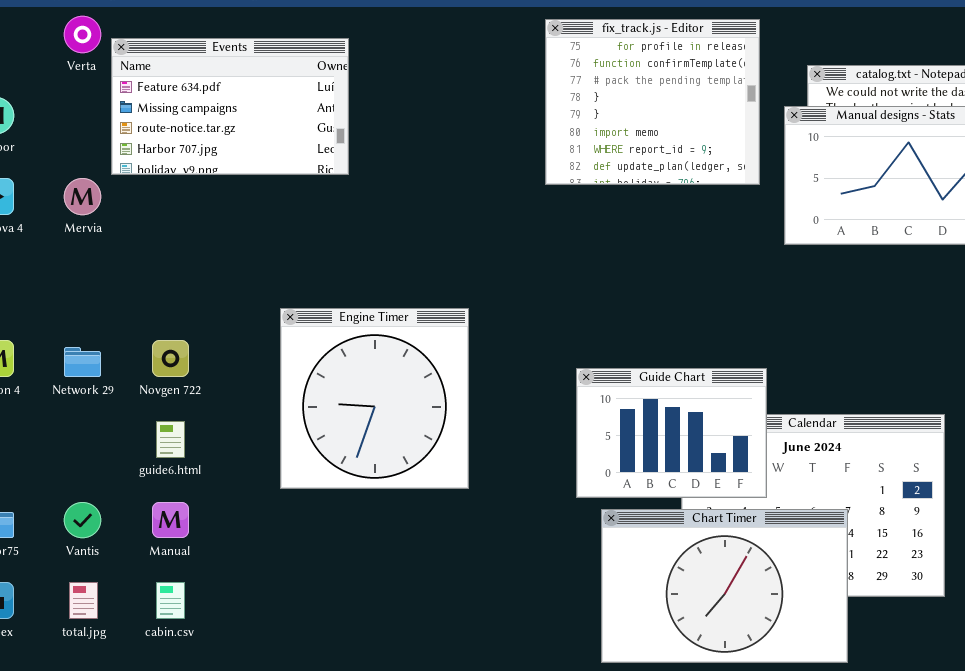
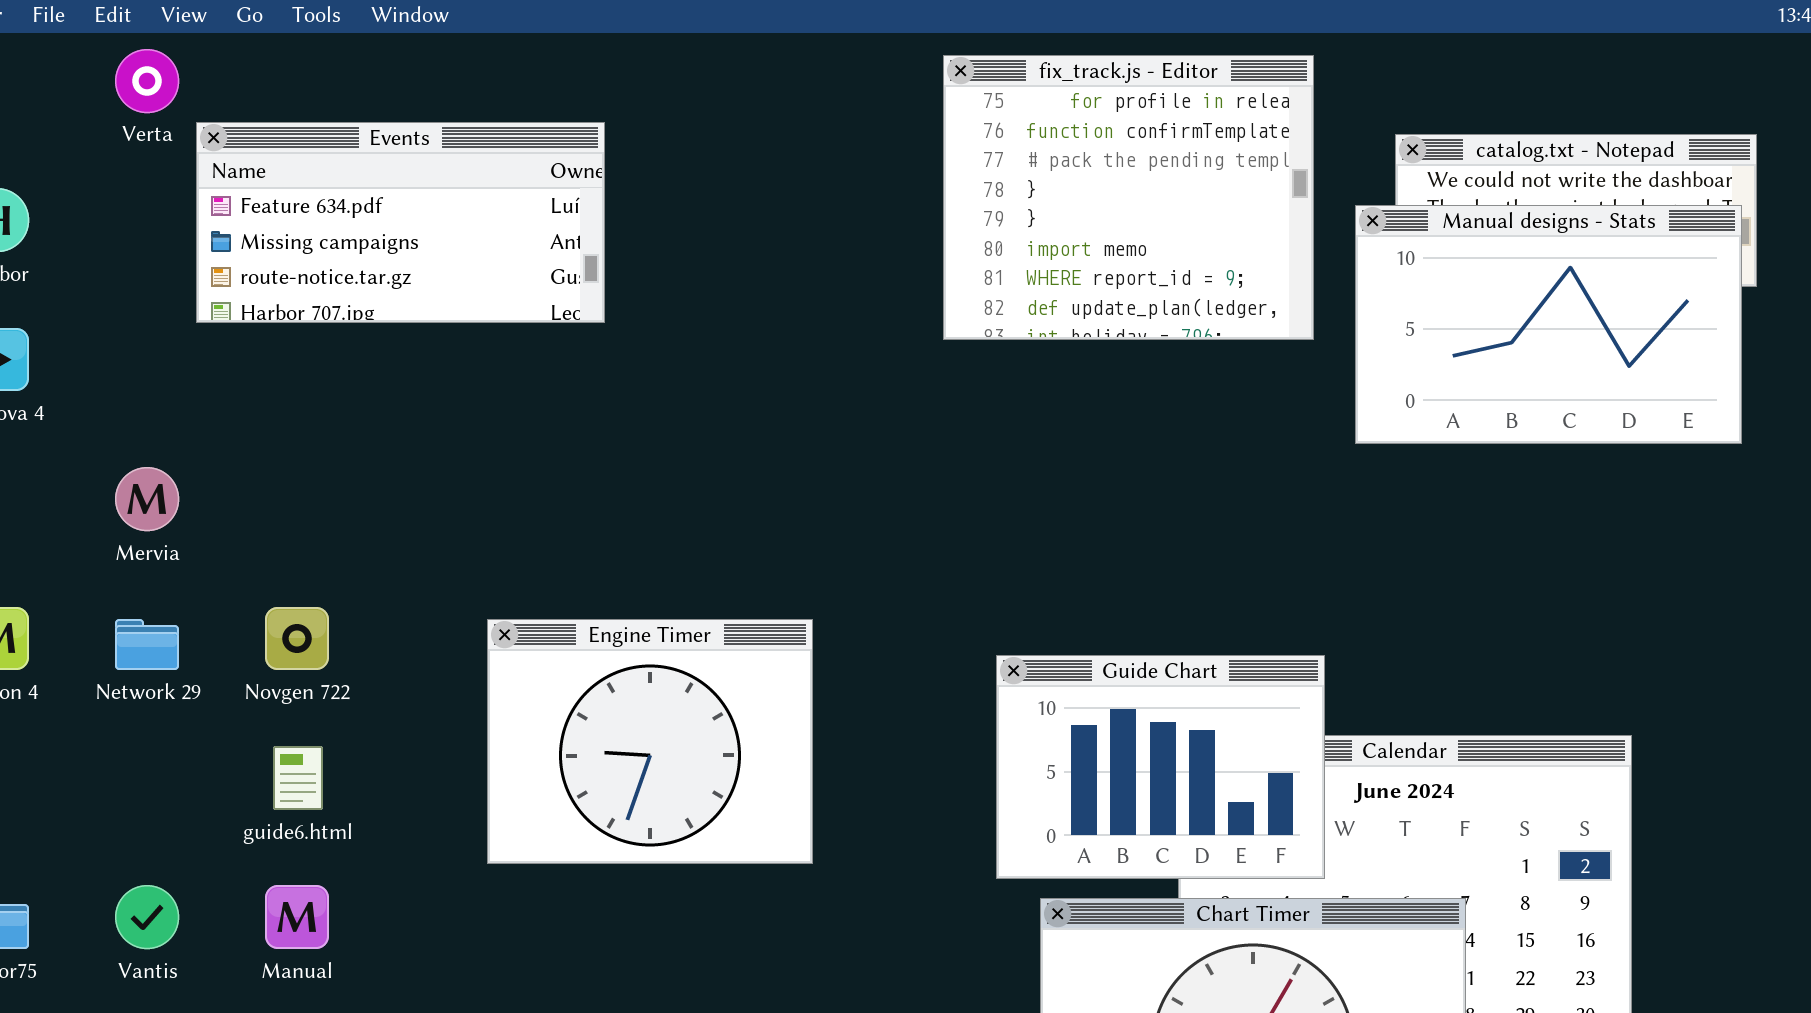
Events: [111,38,349,175] -> [196,122,605,323], resized
Mervia: [64,178,101,215] -> [115,467,179,531], moved
Engine Timer: [280,308,469,489] -> [487,619,813,864], resized

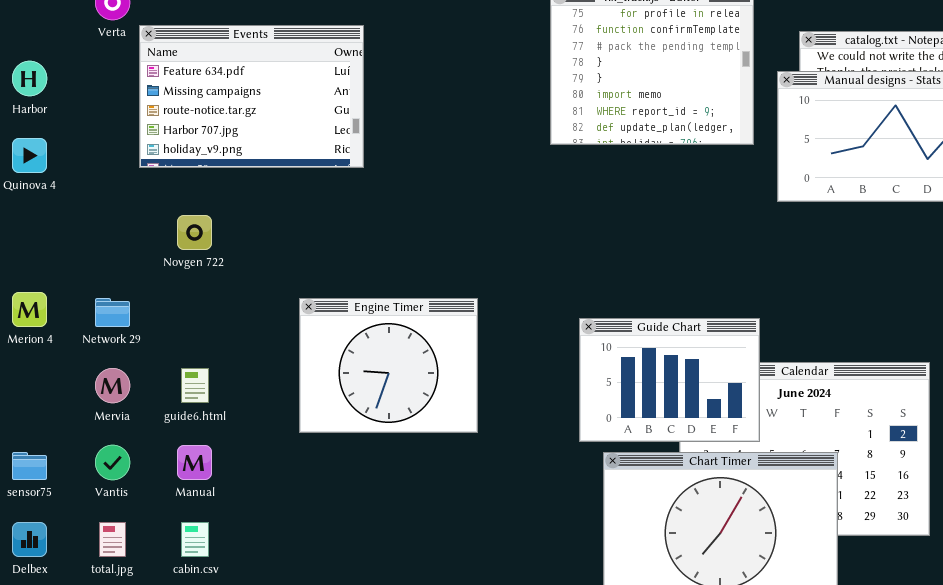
Events: [196,122,605,323] -> [139,25,364,168], resized
Mervia: [115,467,179,531] -> [95,368,130,403], moved
Novgen 722: [265,607,329,670] -> [177,215,212,250], moved

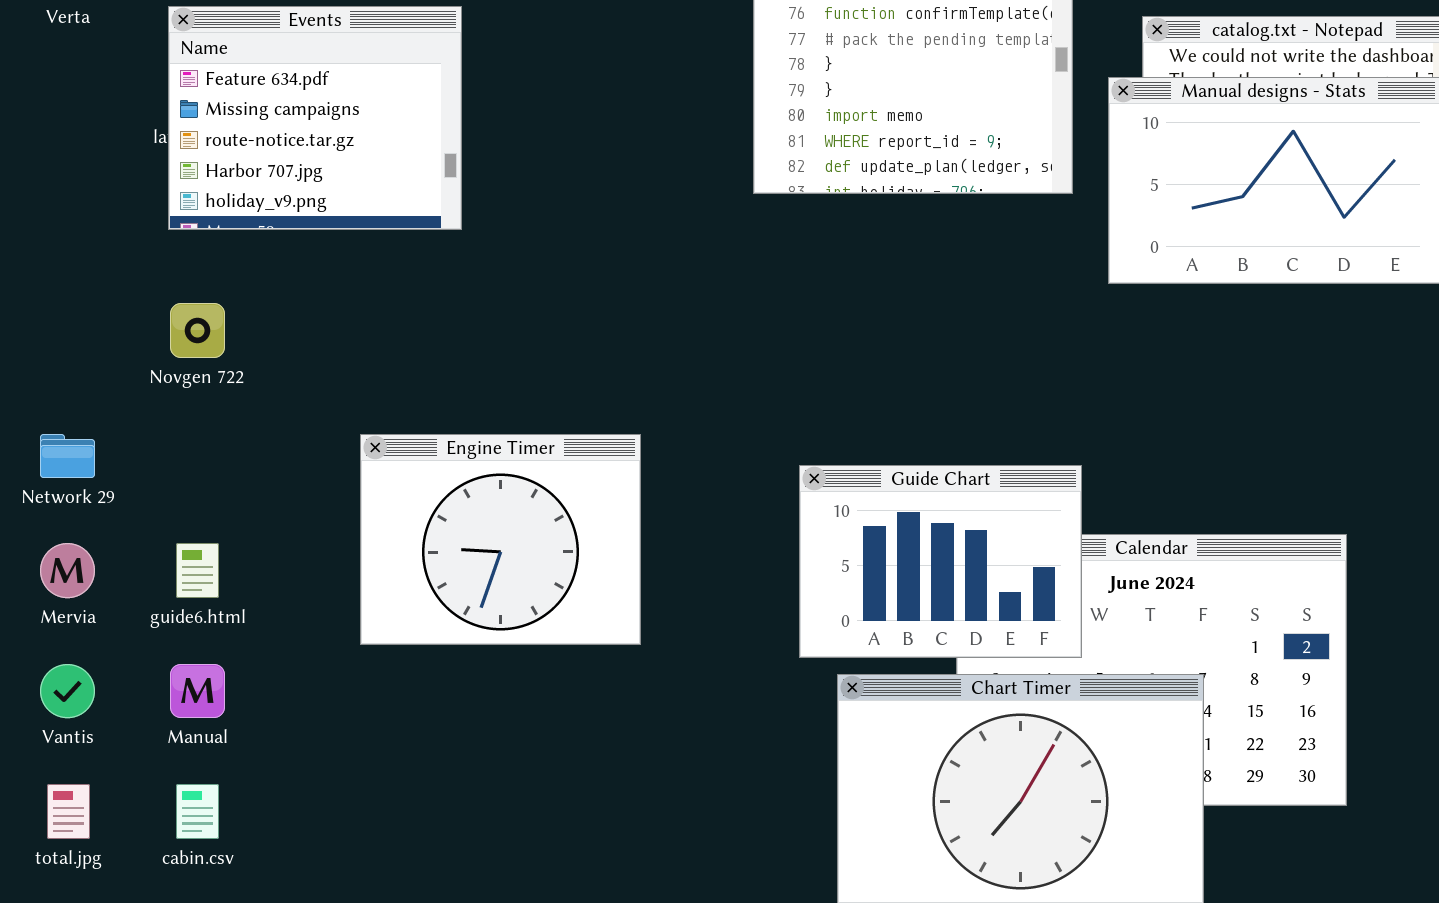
Events: [139,25,364,168] -> [168,6,462,230], resized

